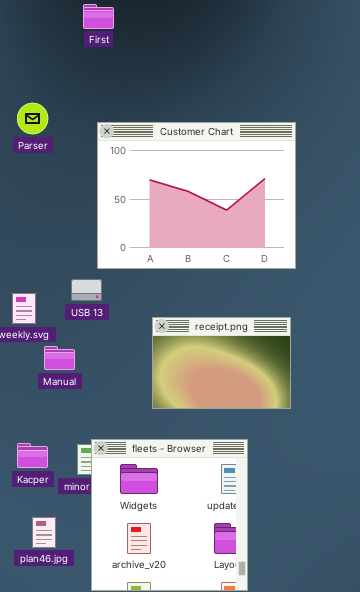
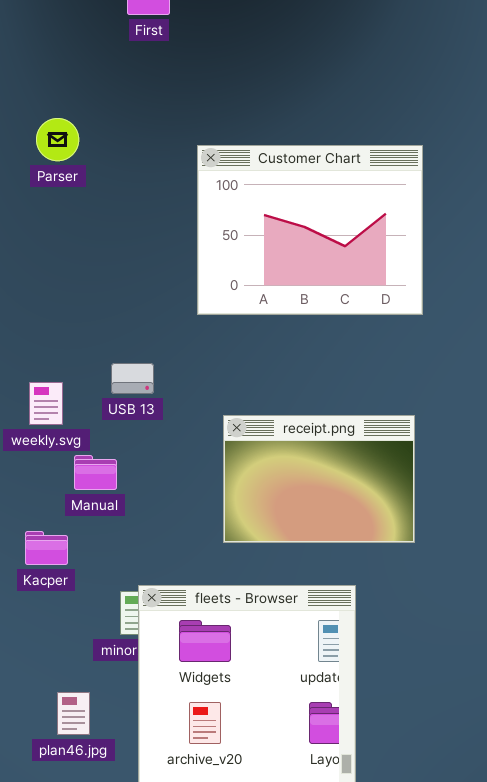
Customer Chart: [97,122,296,269] -> [197,145,423,315], resized
Kacper: [17,443,48,468] -> [25,531,68,565], moved

